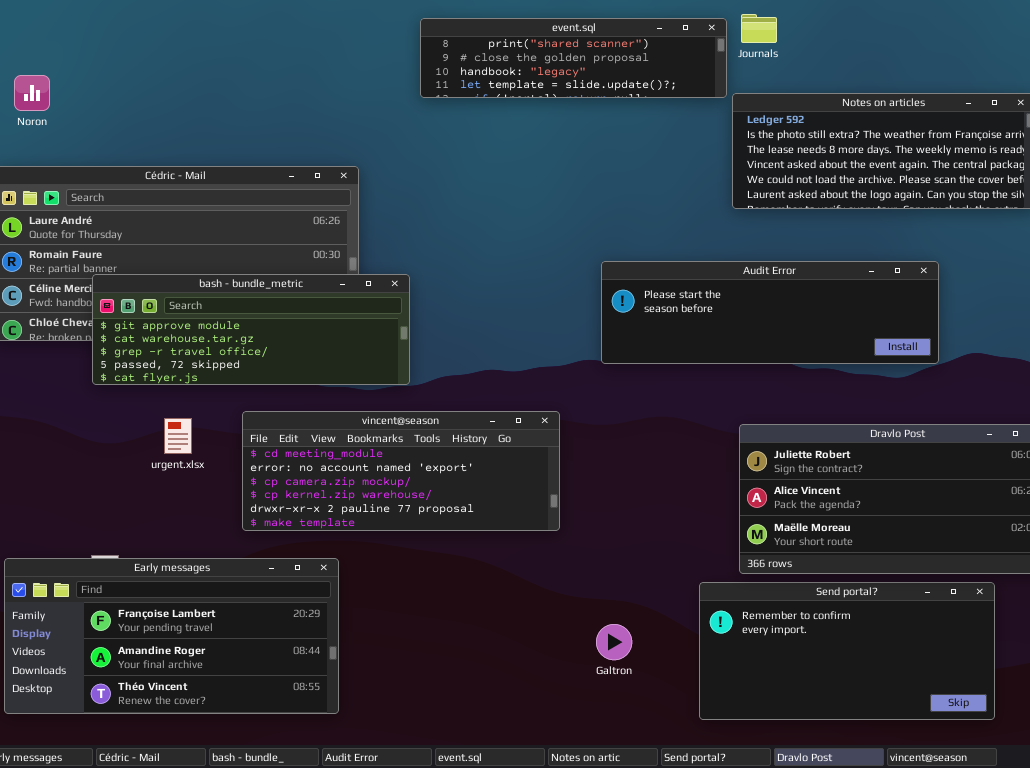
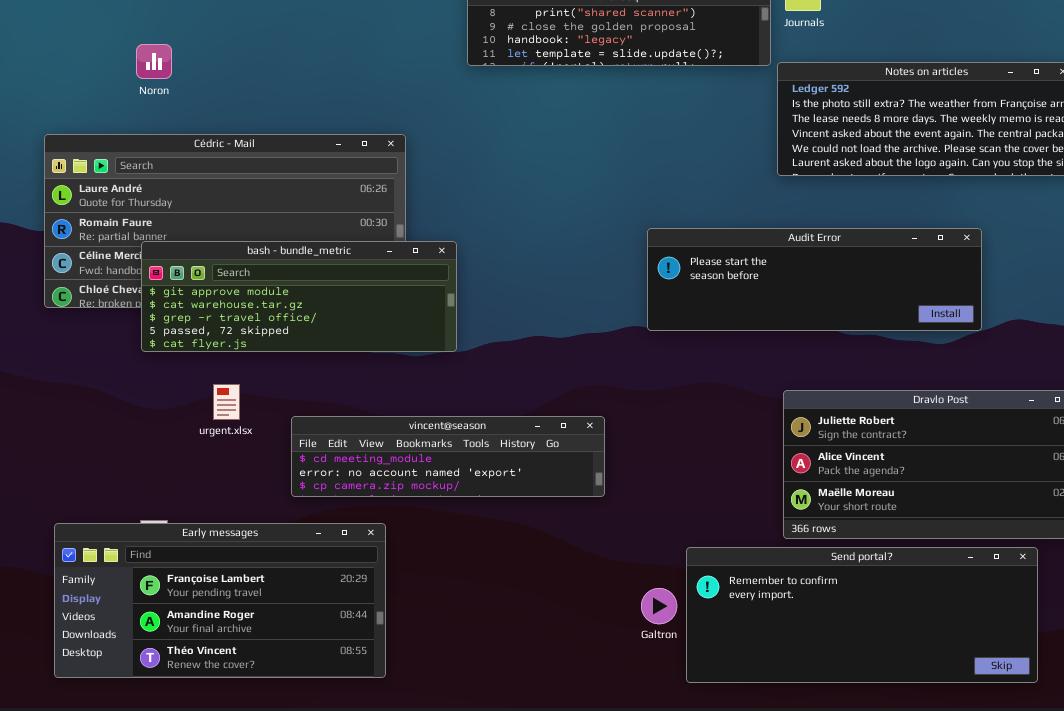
Noron: [14,75,50,111] -> [136,44,172,79], moved
vincent@season: [242,411,560,531] -> [291,416,605,497], resized
Send portal?: [699,582,995,720] -> [686,547,1038,683], resized

